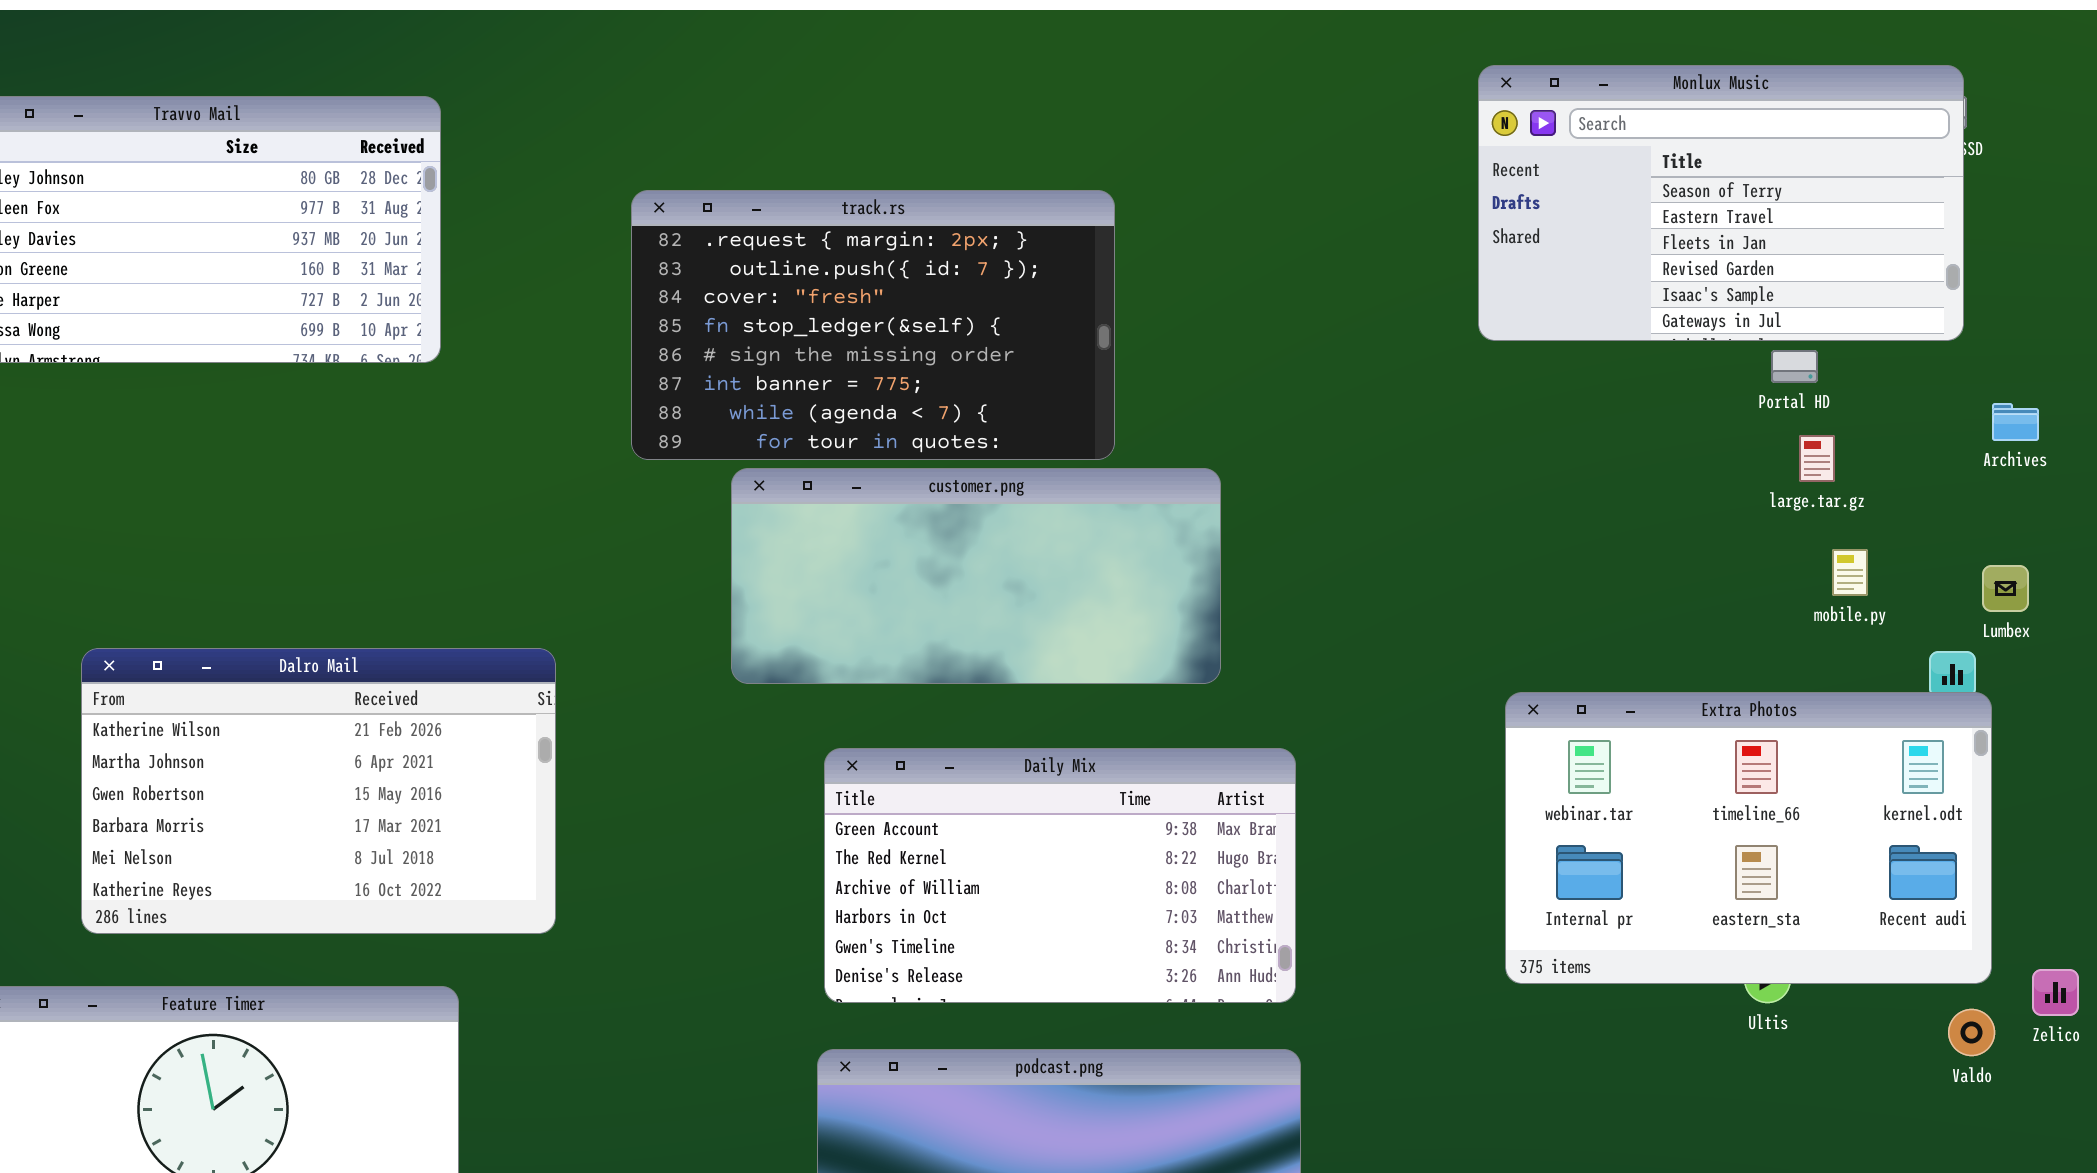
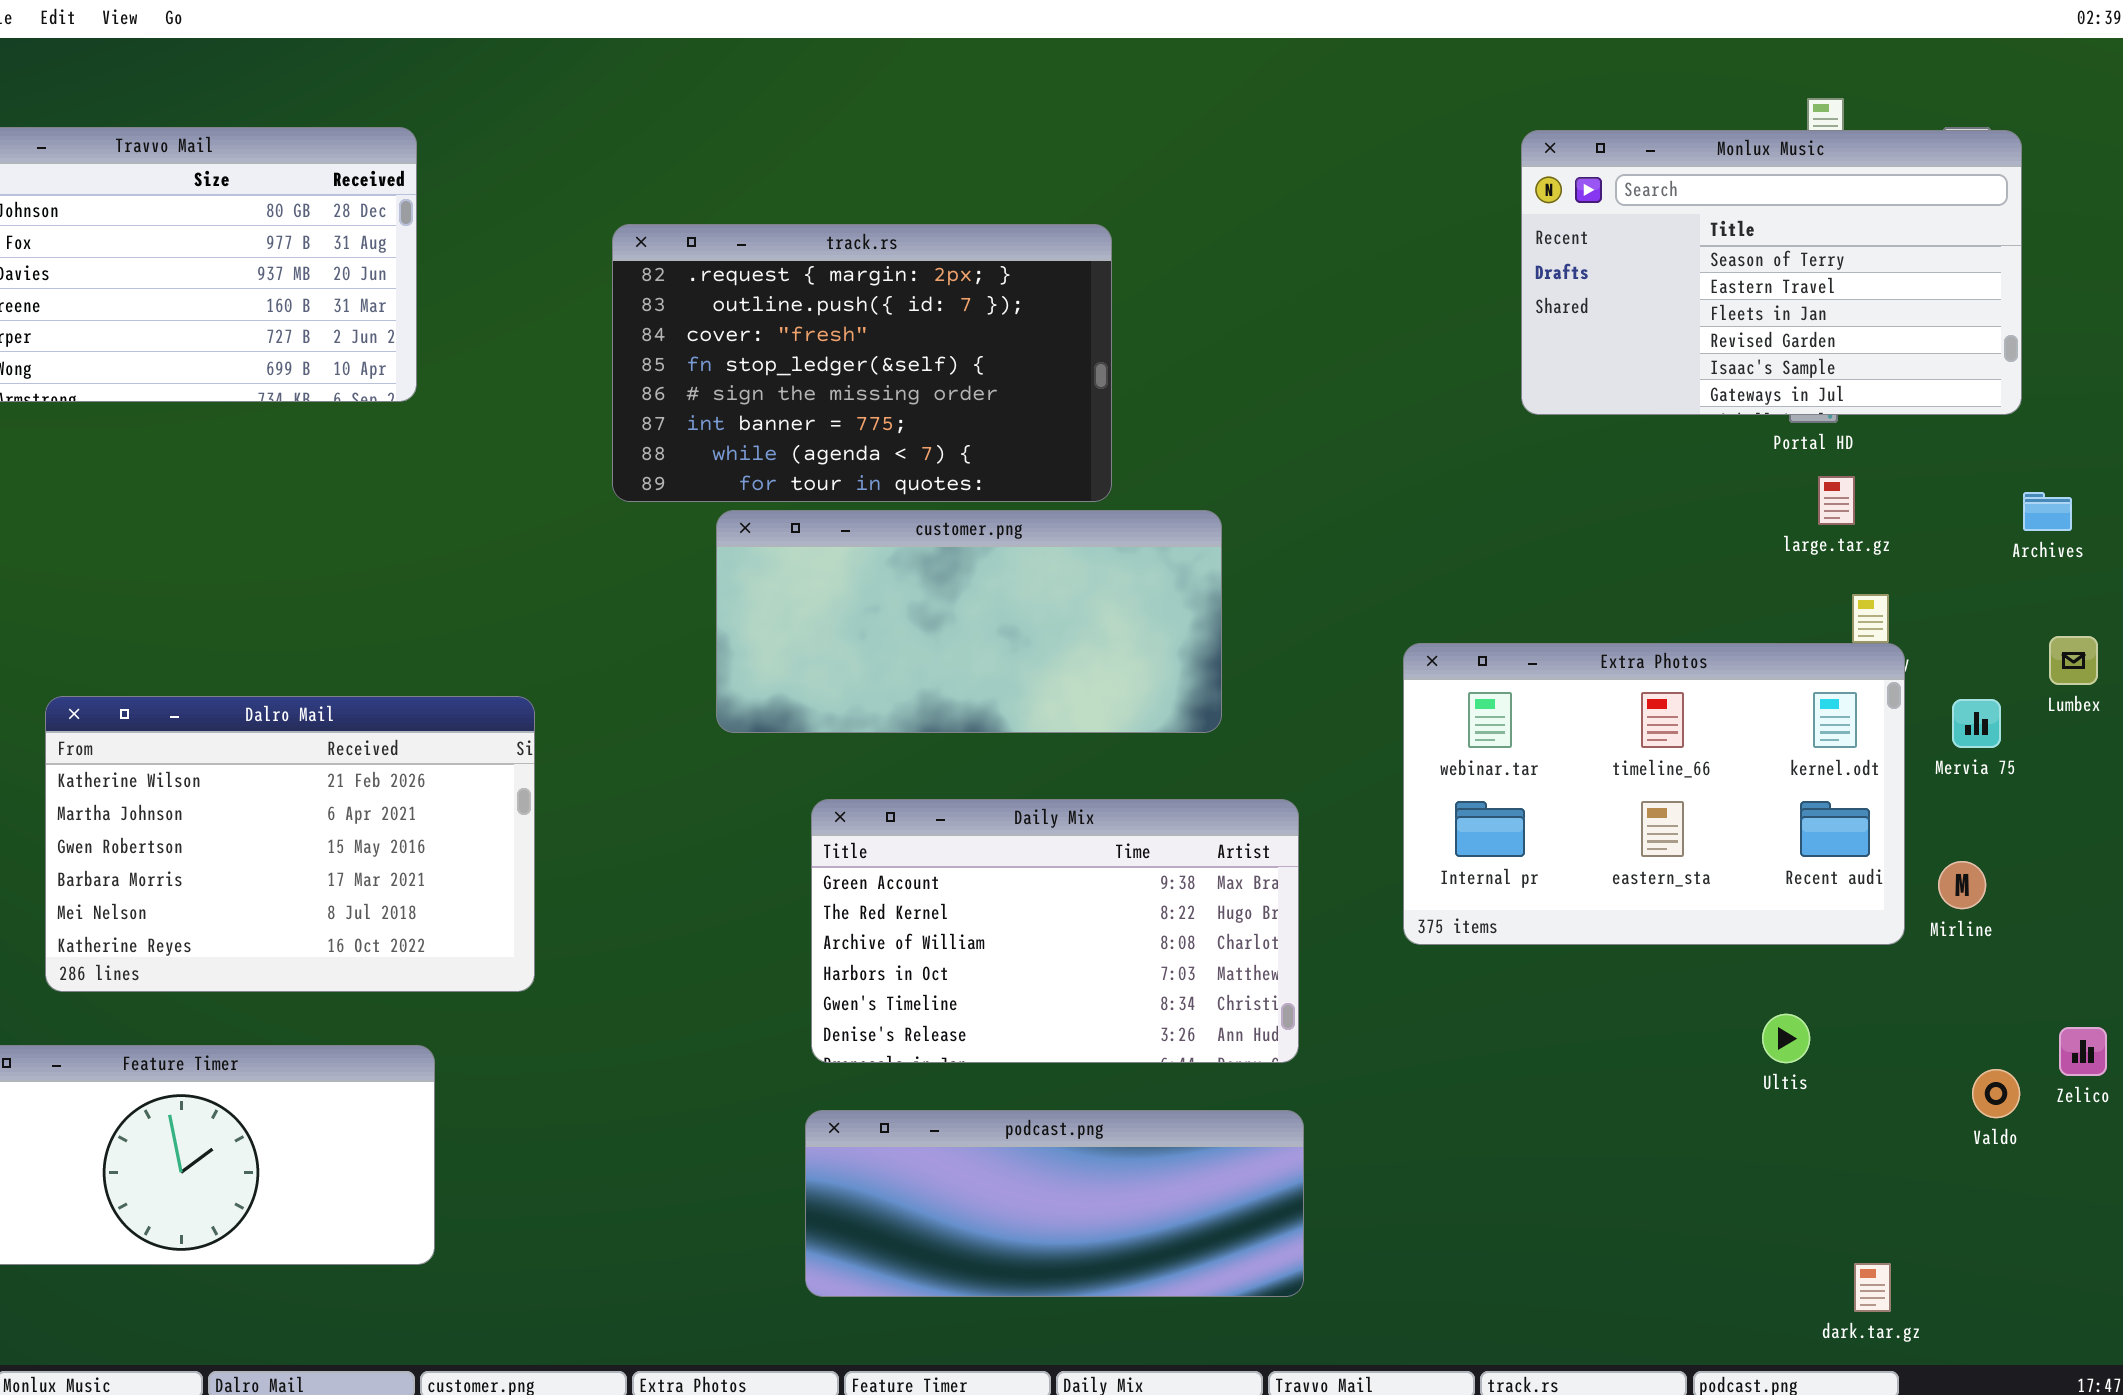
Monlux Music: [1478,65,1964,341] -> [1521,130,2022,415], moved
Archives: [1992,403,2039,441] -> [2023,492,2072,531], moved
Lumbex: [1982,565,2029,612] -> [2049,636,2098,685], moved
Extra Photos: [1505,692,1992,984] -> [1403,643,1905,945], moved

